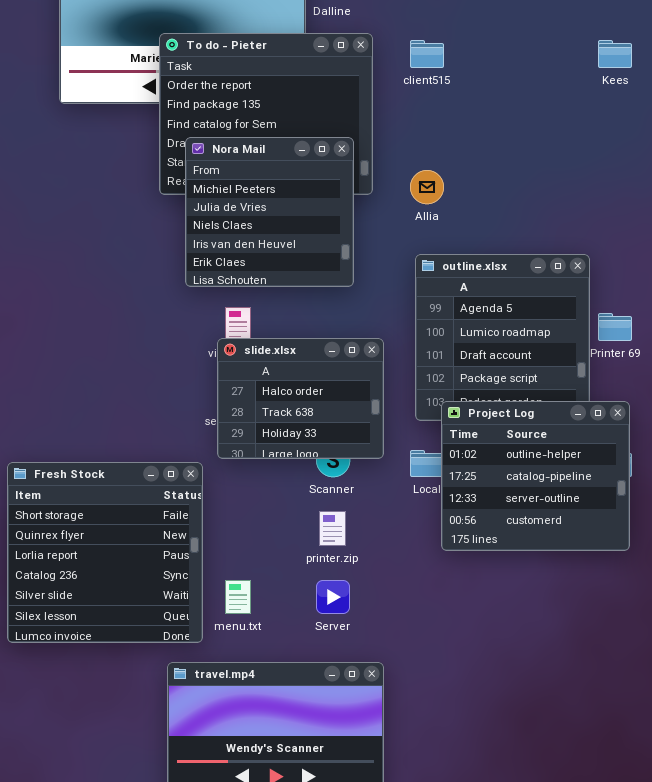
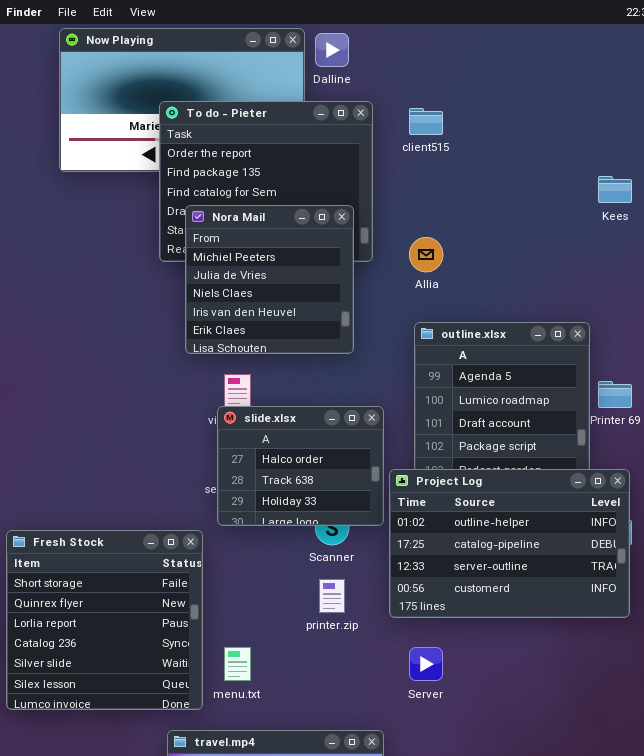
Kees: [598,40,632,68] -> [598,176,632,203], moved
Project Log: [441,401,630,551] -> [389,469,630,618], resized
Server: [316,580,350,614] -> [409,647,443,681], moved

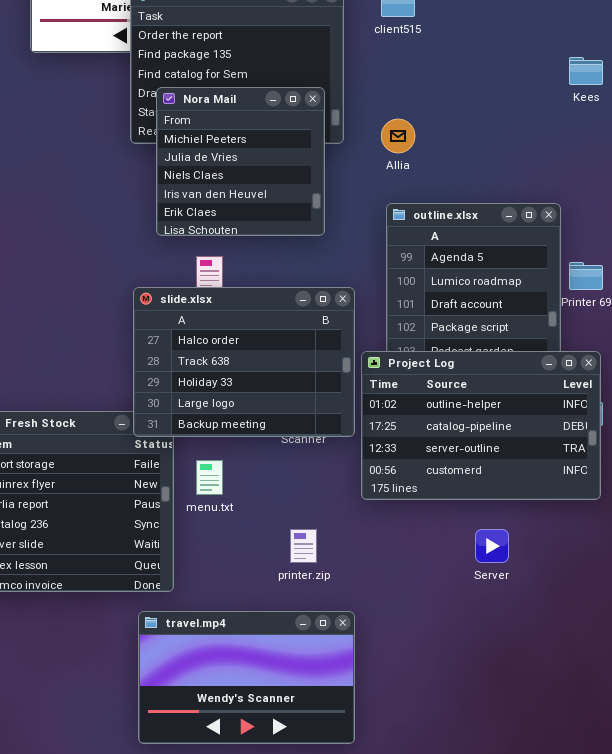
slide.xlsx: [217,406,384,526] -> [133,287,355,437], resized
printer.zip: [319,579,345,613] -> [290,529,317,563], moved
menu.txt: [224,647,251,681] -> [196,460,223,495], moved
Server: [409,647,443,681] -> [475,529,509,563], moved

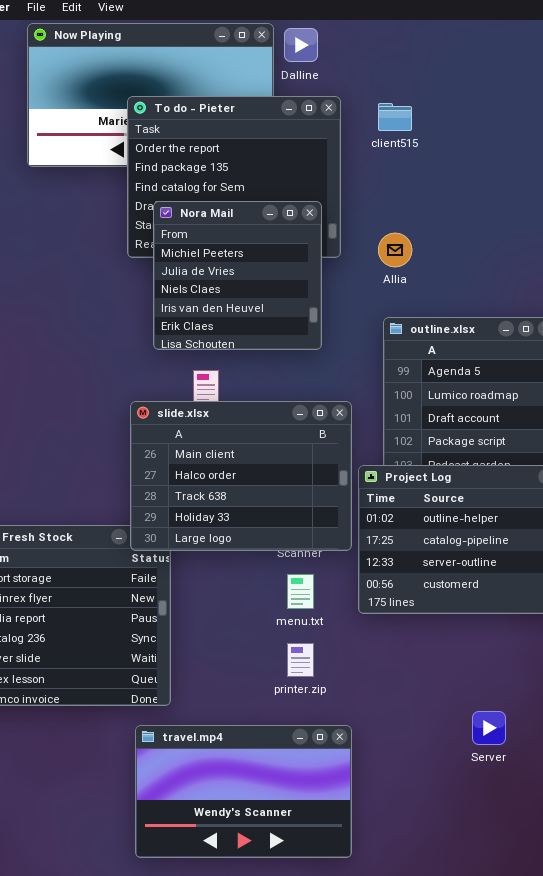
slide.xlsx: [133,287,355,437] -> [130,401,352,551], scrolled up 1 row
menu.txt: [196,460,223,495] -> [287,574,314,609], moved
Server: [475,529,509,563] -> [472,711,506,745], moved

